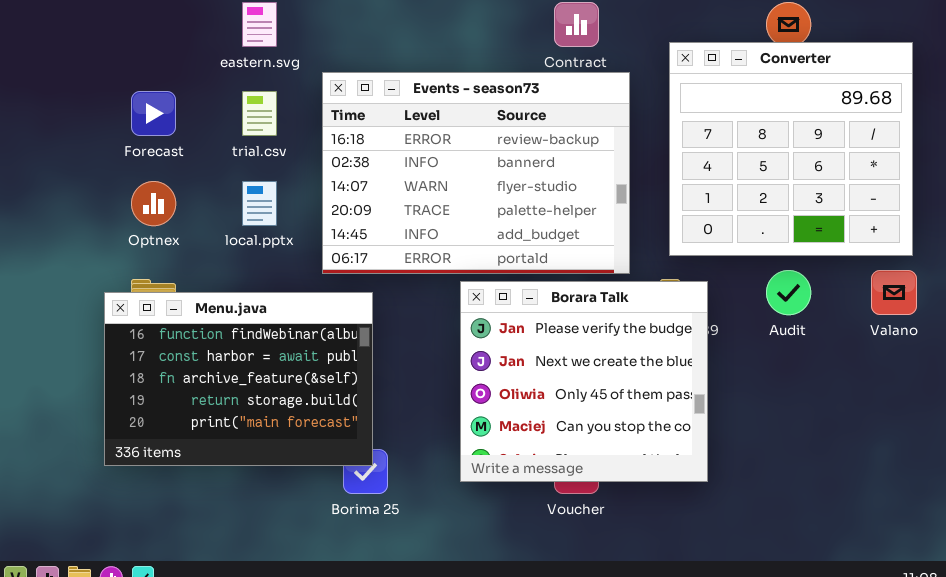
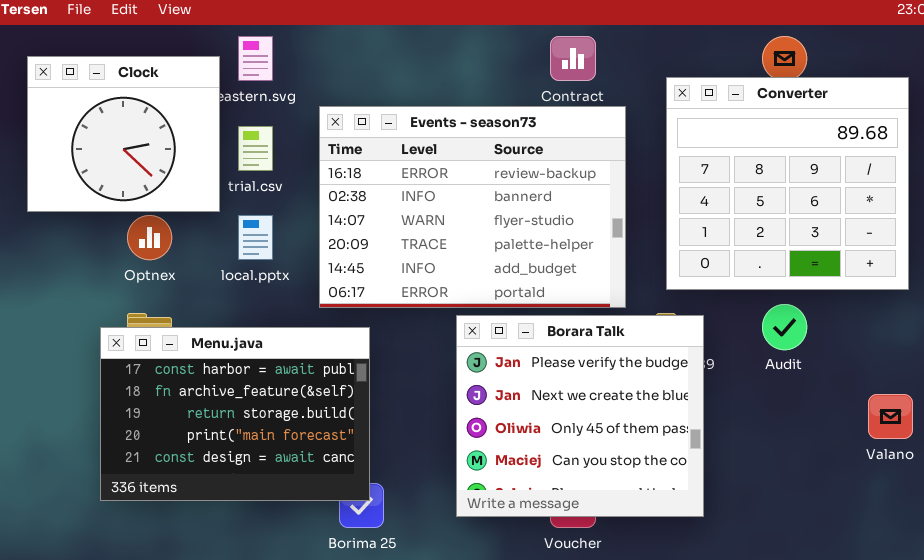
Clock: none -> [27,56,220,212], opened
Valano: [871,270,917,315] -> [868,394,913,439], moved
Menu.java: [104,292,373,466] -> [100,327,370,501], scrolled down 1 row

